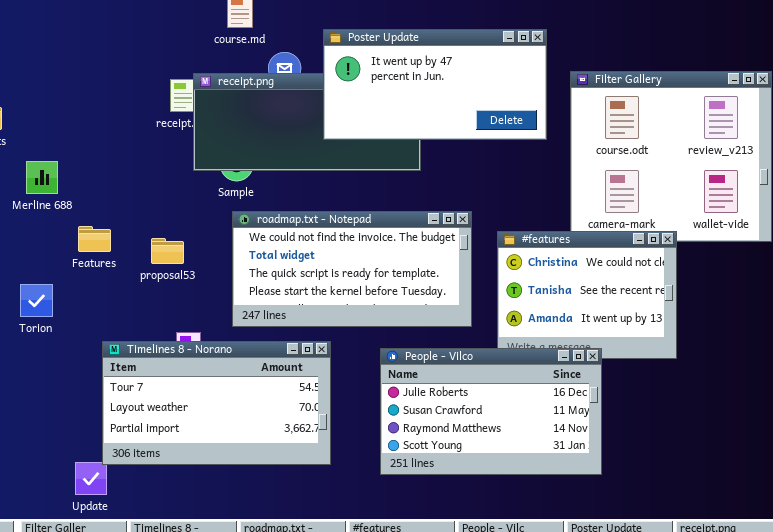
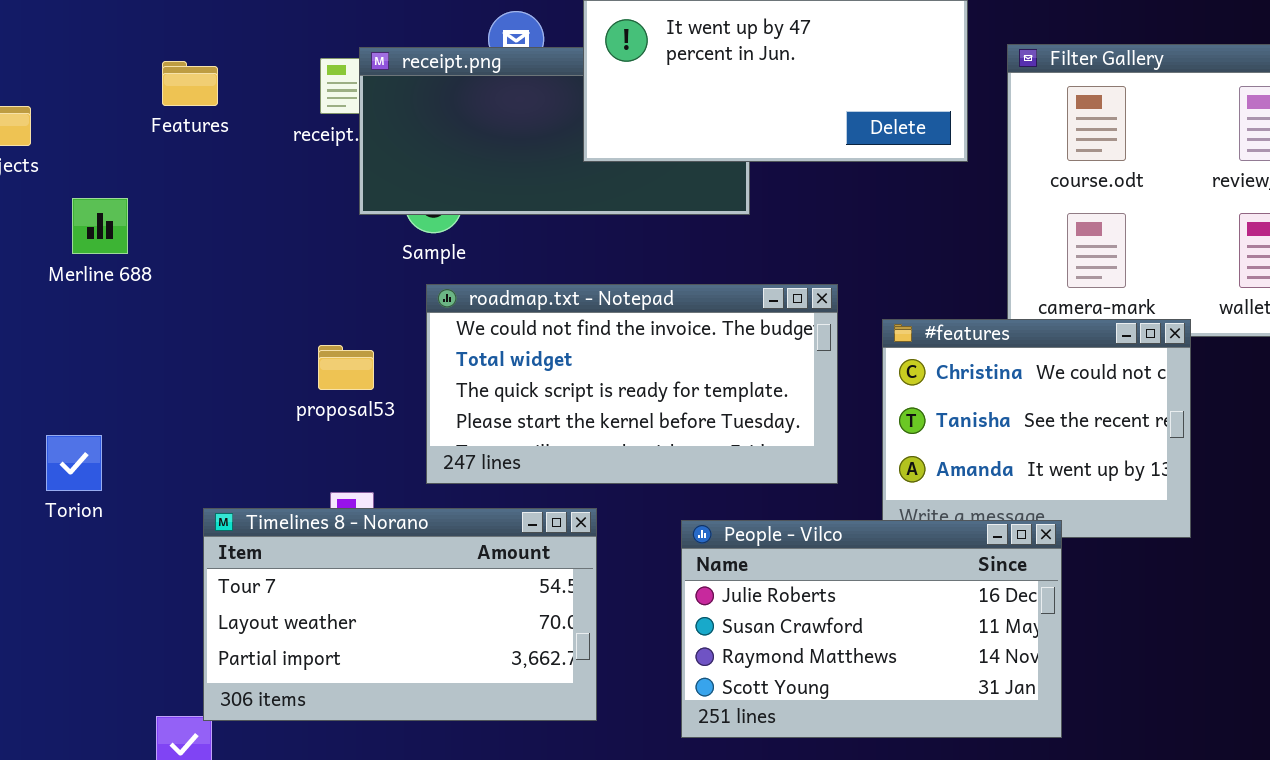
Features: [78,226,111,252] -> [162,61,218,106], moved
proposal53: [151,238,184,264] -> [318,345,374,390], moved
Torion: [20,284,53,317] -> [46,435,102,491], moved

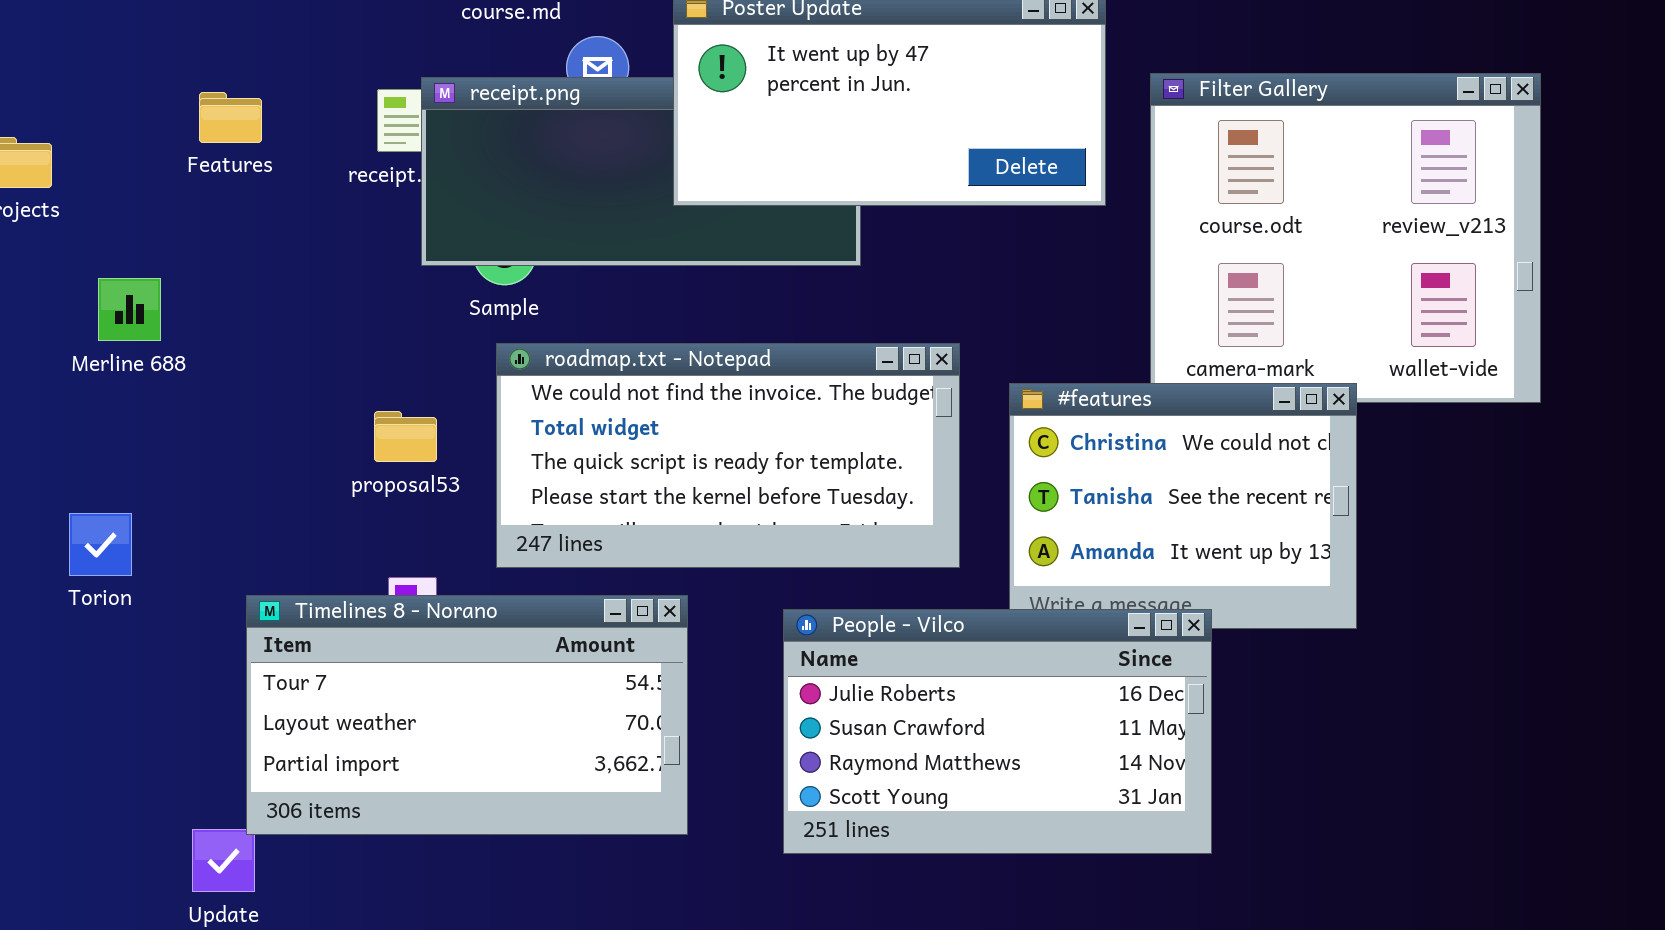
Merline 688: [72,198,128,254] -> [98,278,161,341], moved

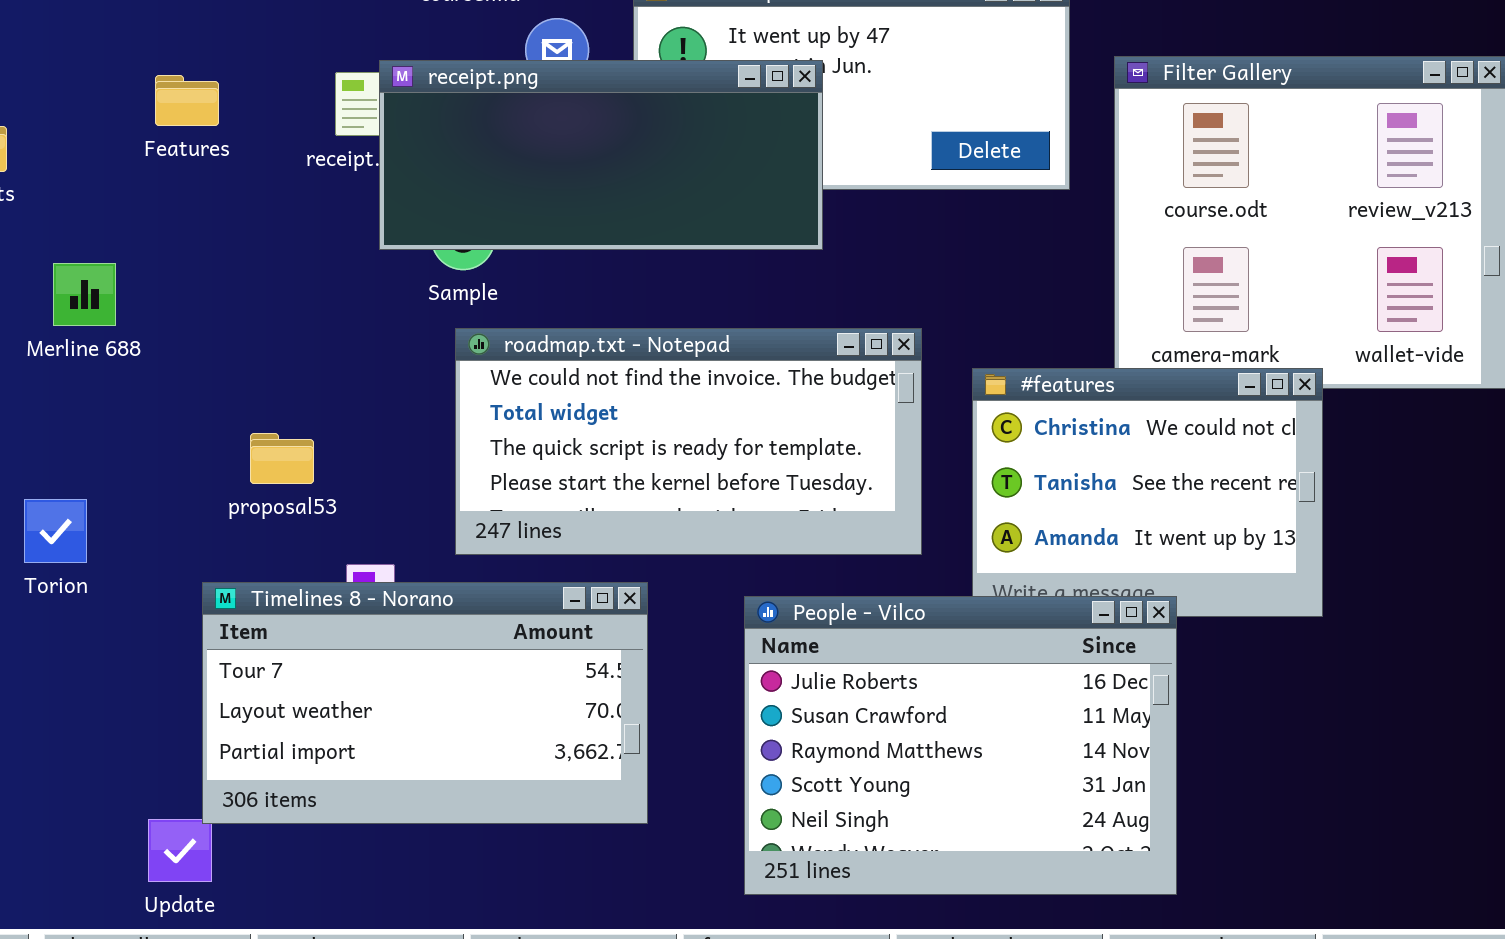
receipt.png: [421,77,861,266] -> [379,60,823,250], raised
proposal53: [374,411,437,462] -> [250,433,314,484], moved
People - Vilco: [783,609,1212,854] -> [744,596,1177,895], resized

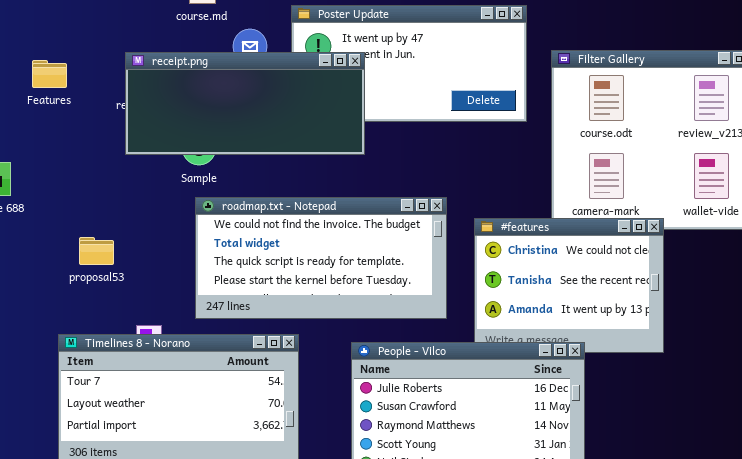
receipt.png: [379,60,823,250] -> [125,52,365,155], moved
proposal53: [250,433,314,484] -> [79,237,114,265], moved

